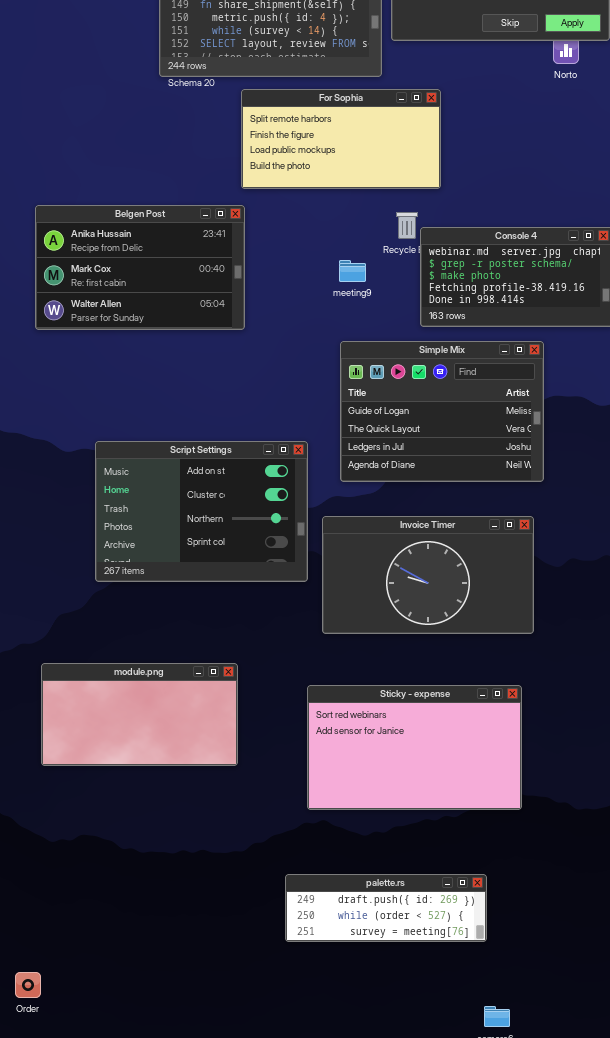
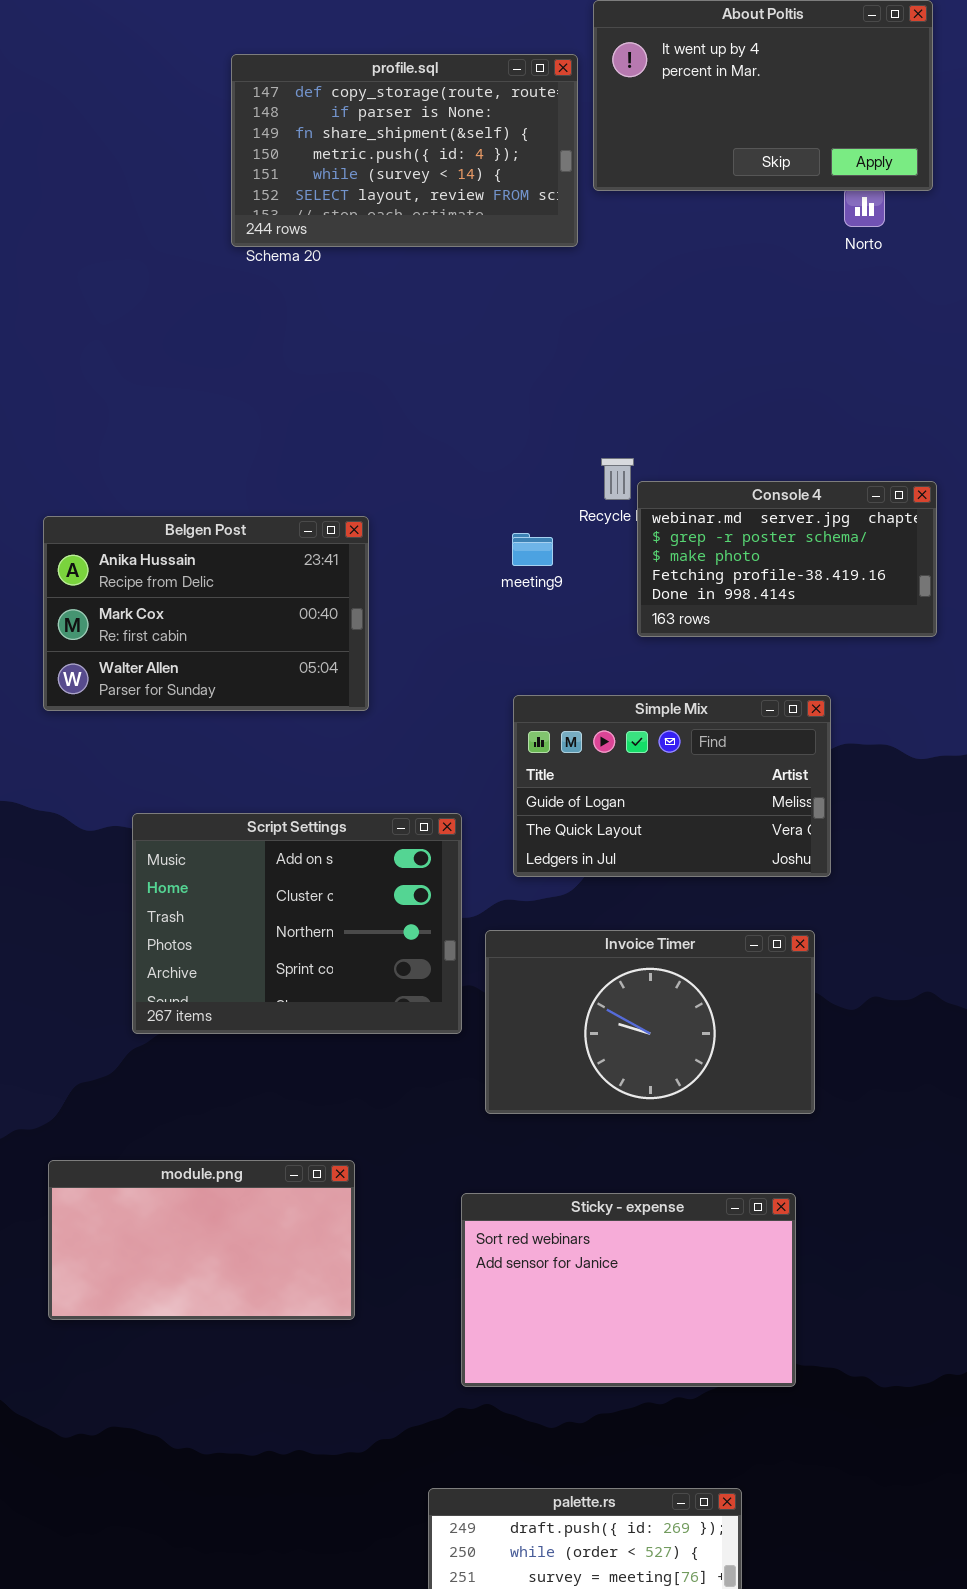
For Sophia: [241,89,441,189] -> none, closed
Belgen Post: [35,205,245,330] -> [43,516,369,711], moved
Simple Mix: [340,341,544,482] -> [513,695,831,877], resized

